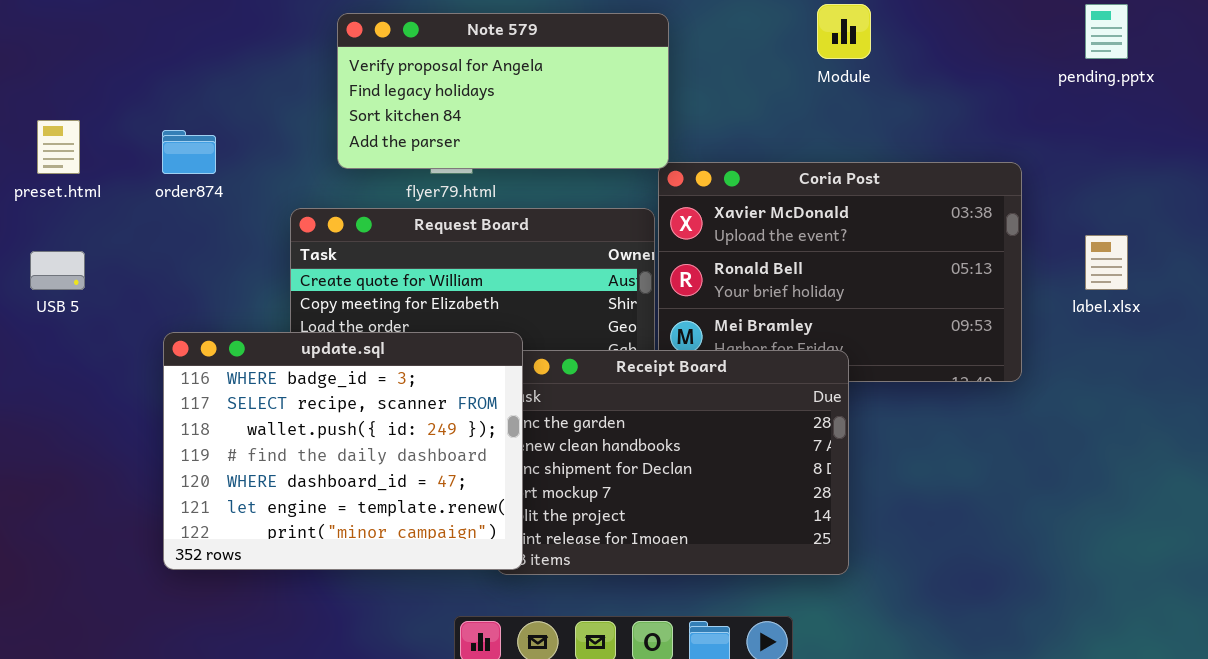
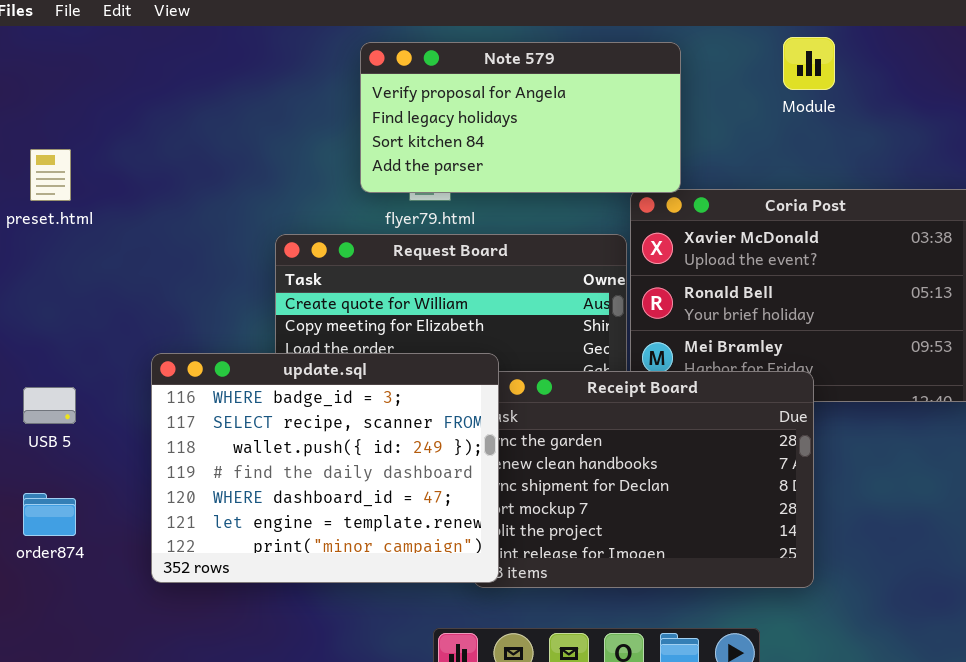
Note 579: [337,13,669,169] -> [360,42,681,193], moved
order874: [162,130,216,174] -> [23,493,76,536], moved
USB 5: [30,251,85,290] -> [23,387,76,424], moved

